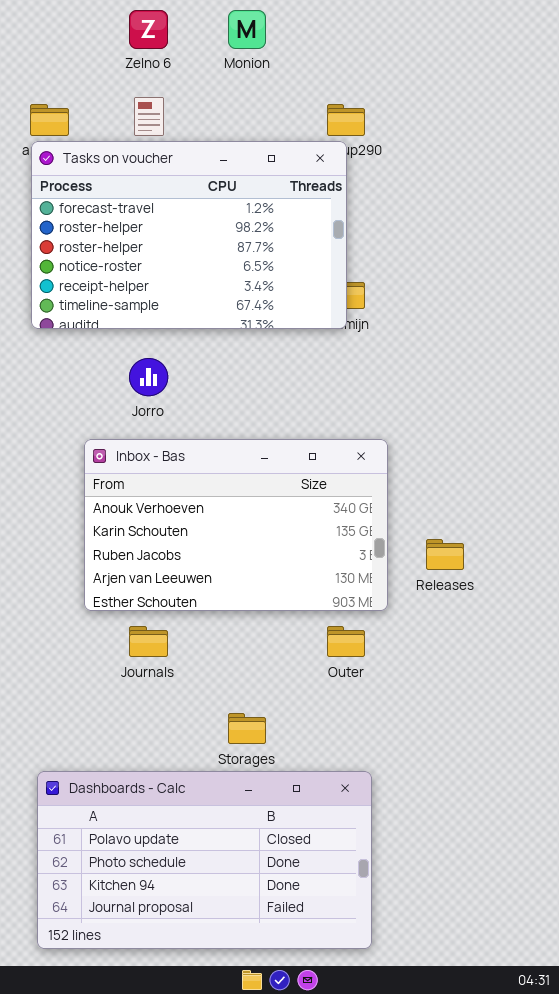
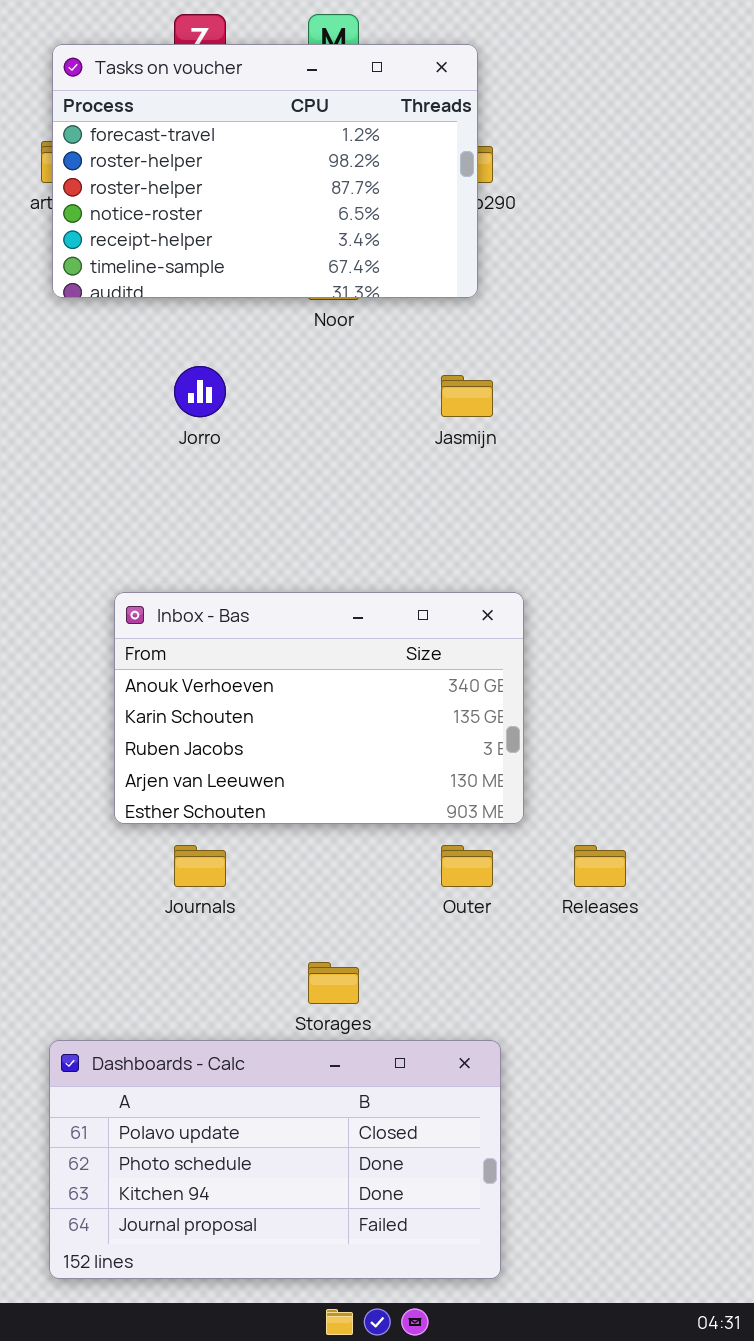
Tasks on voucher: [31,141,347,329] -> [52,44,478,298], moved
Jorro: [129,358,168,396] -> [174,366,226,417], moved
Releases: [426,539,464,570] -> [574,845,626,887], moved

